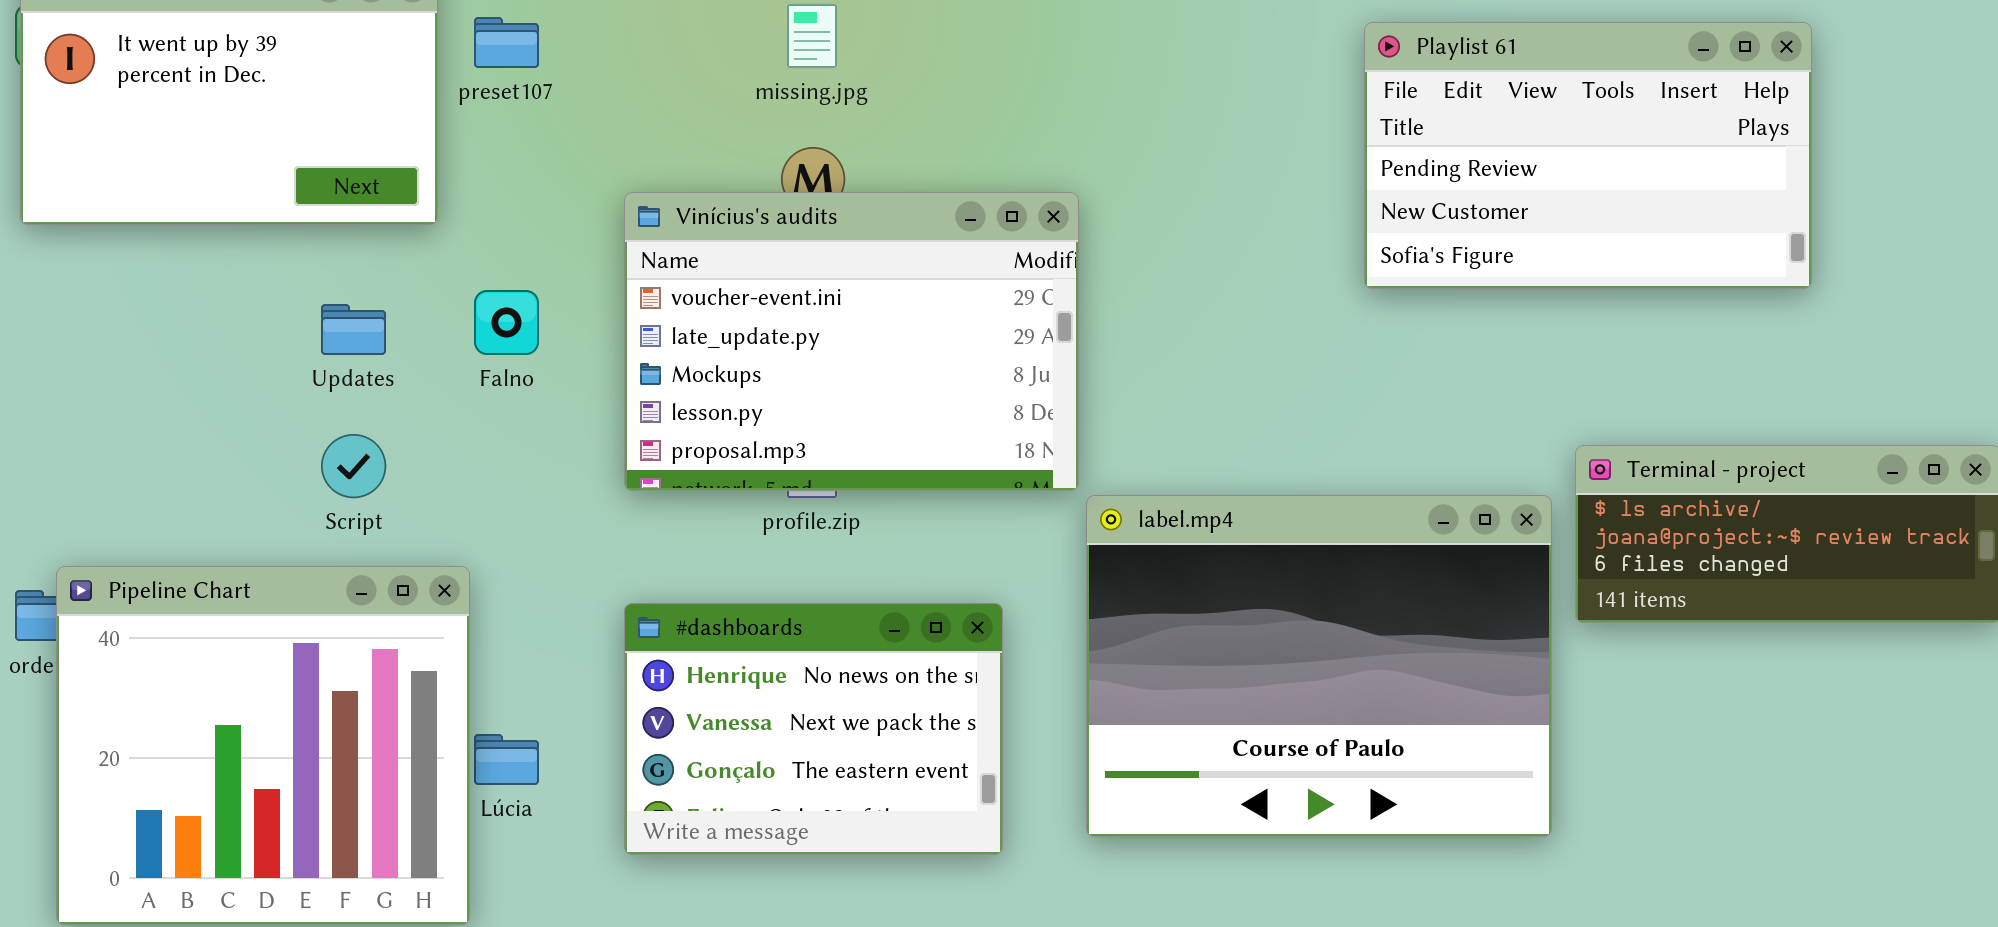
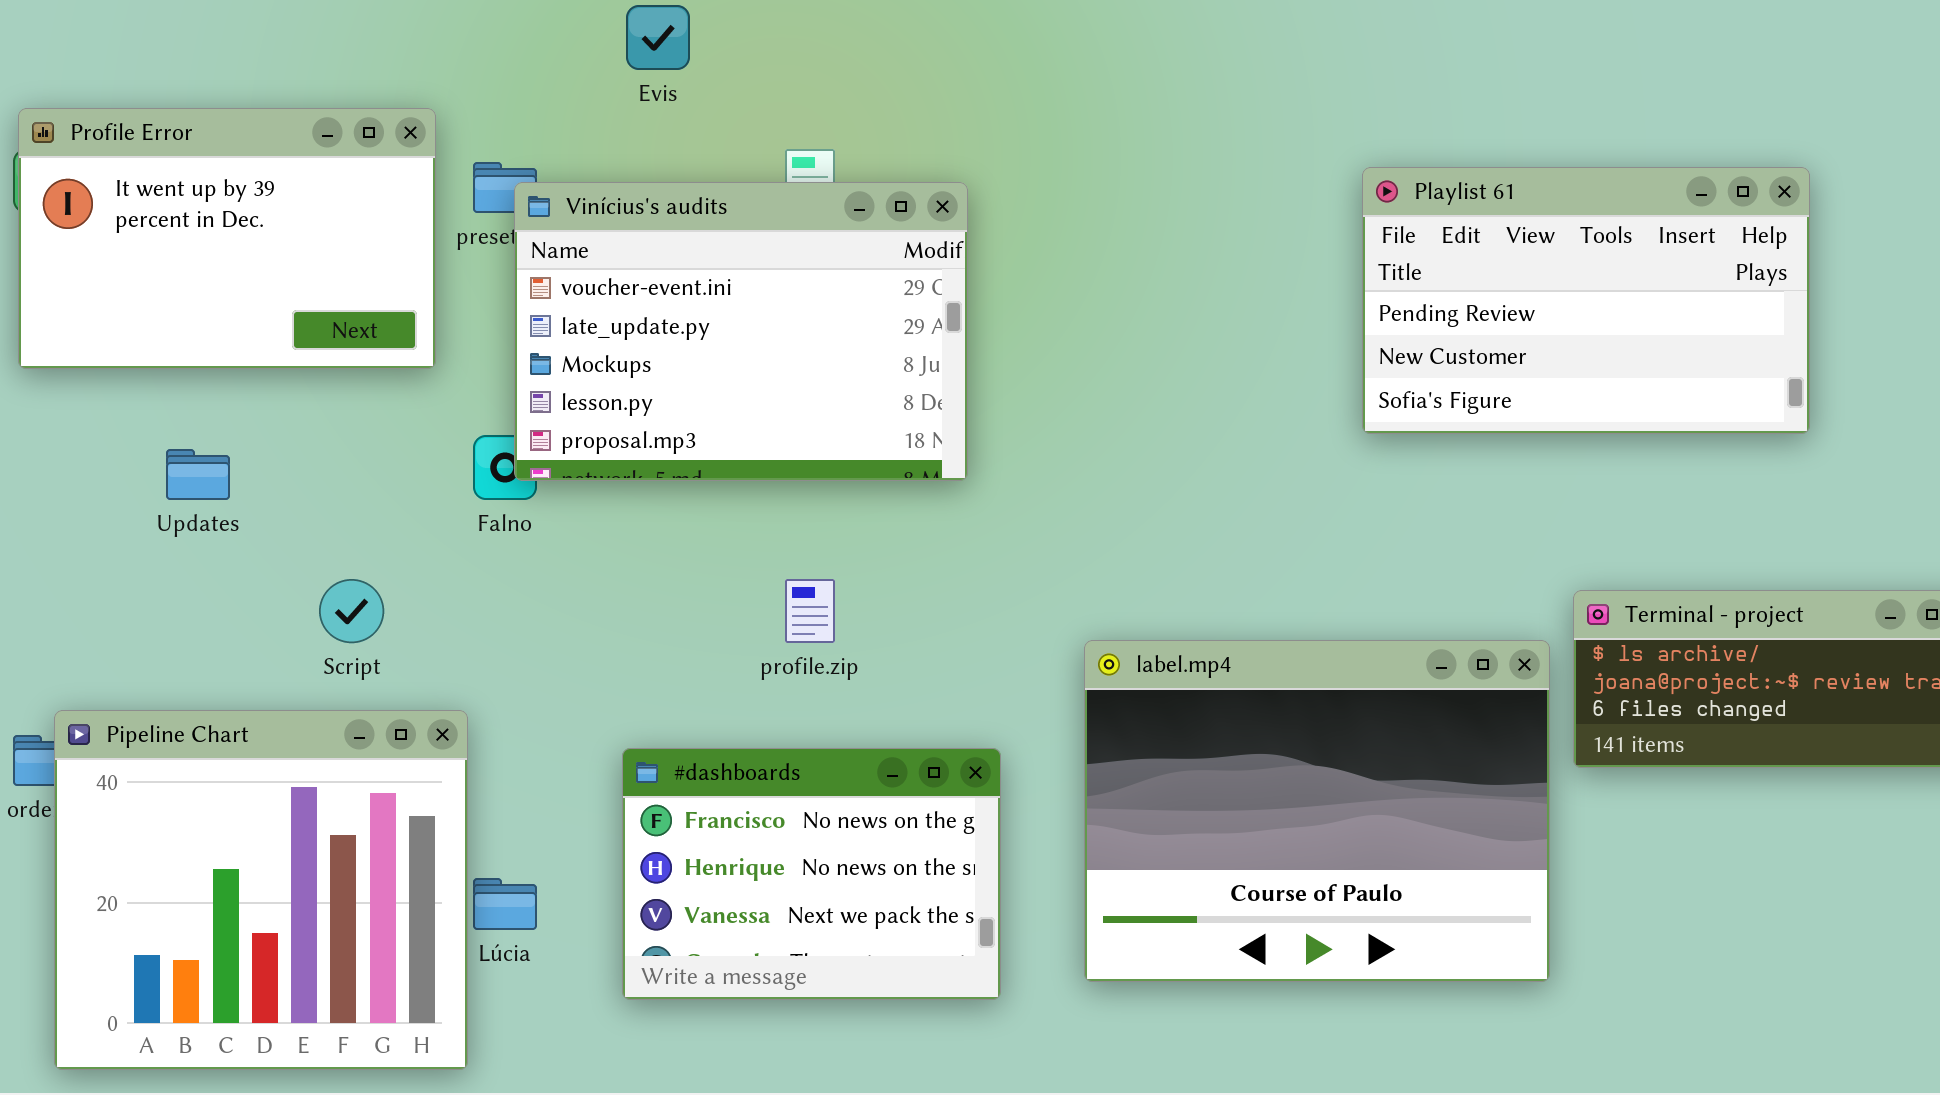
Vinícius's audits: [624,192,1079,491] -> [514,182,968,481], moved
Updates: [321,304,386,355] -> [166,449,230,500], moved
#dashboards: [624,603,1003,855] -> [622,748,1001,1000], scrolled up 1 row

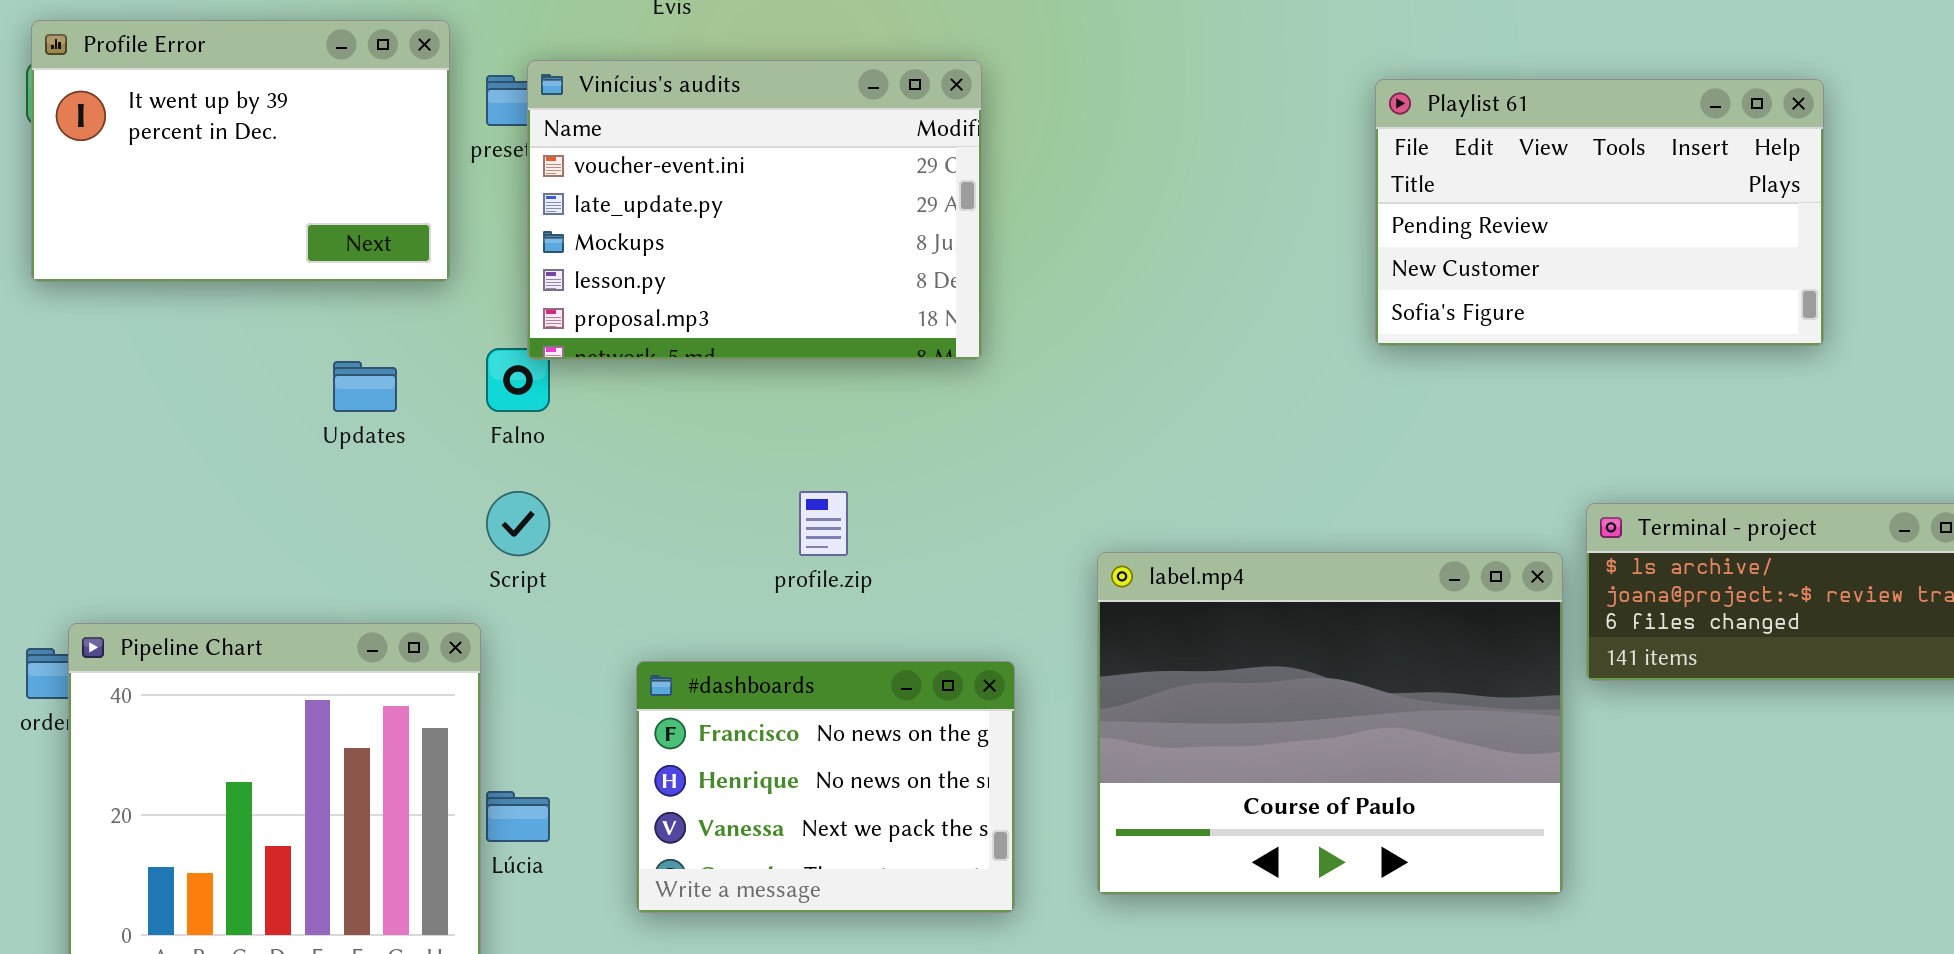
Vinícius's audits: [514,182,968,481] -> [527,60,982,360], moved
Updates: [166,449,230,500] -> [333,361,397,412], moved
Script: [319,579,384,643] -> [486,491,550,556], moved

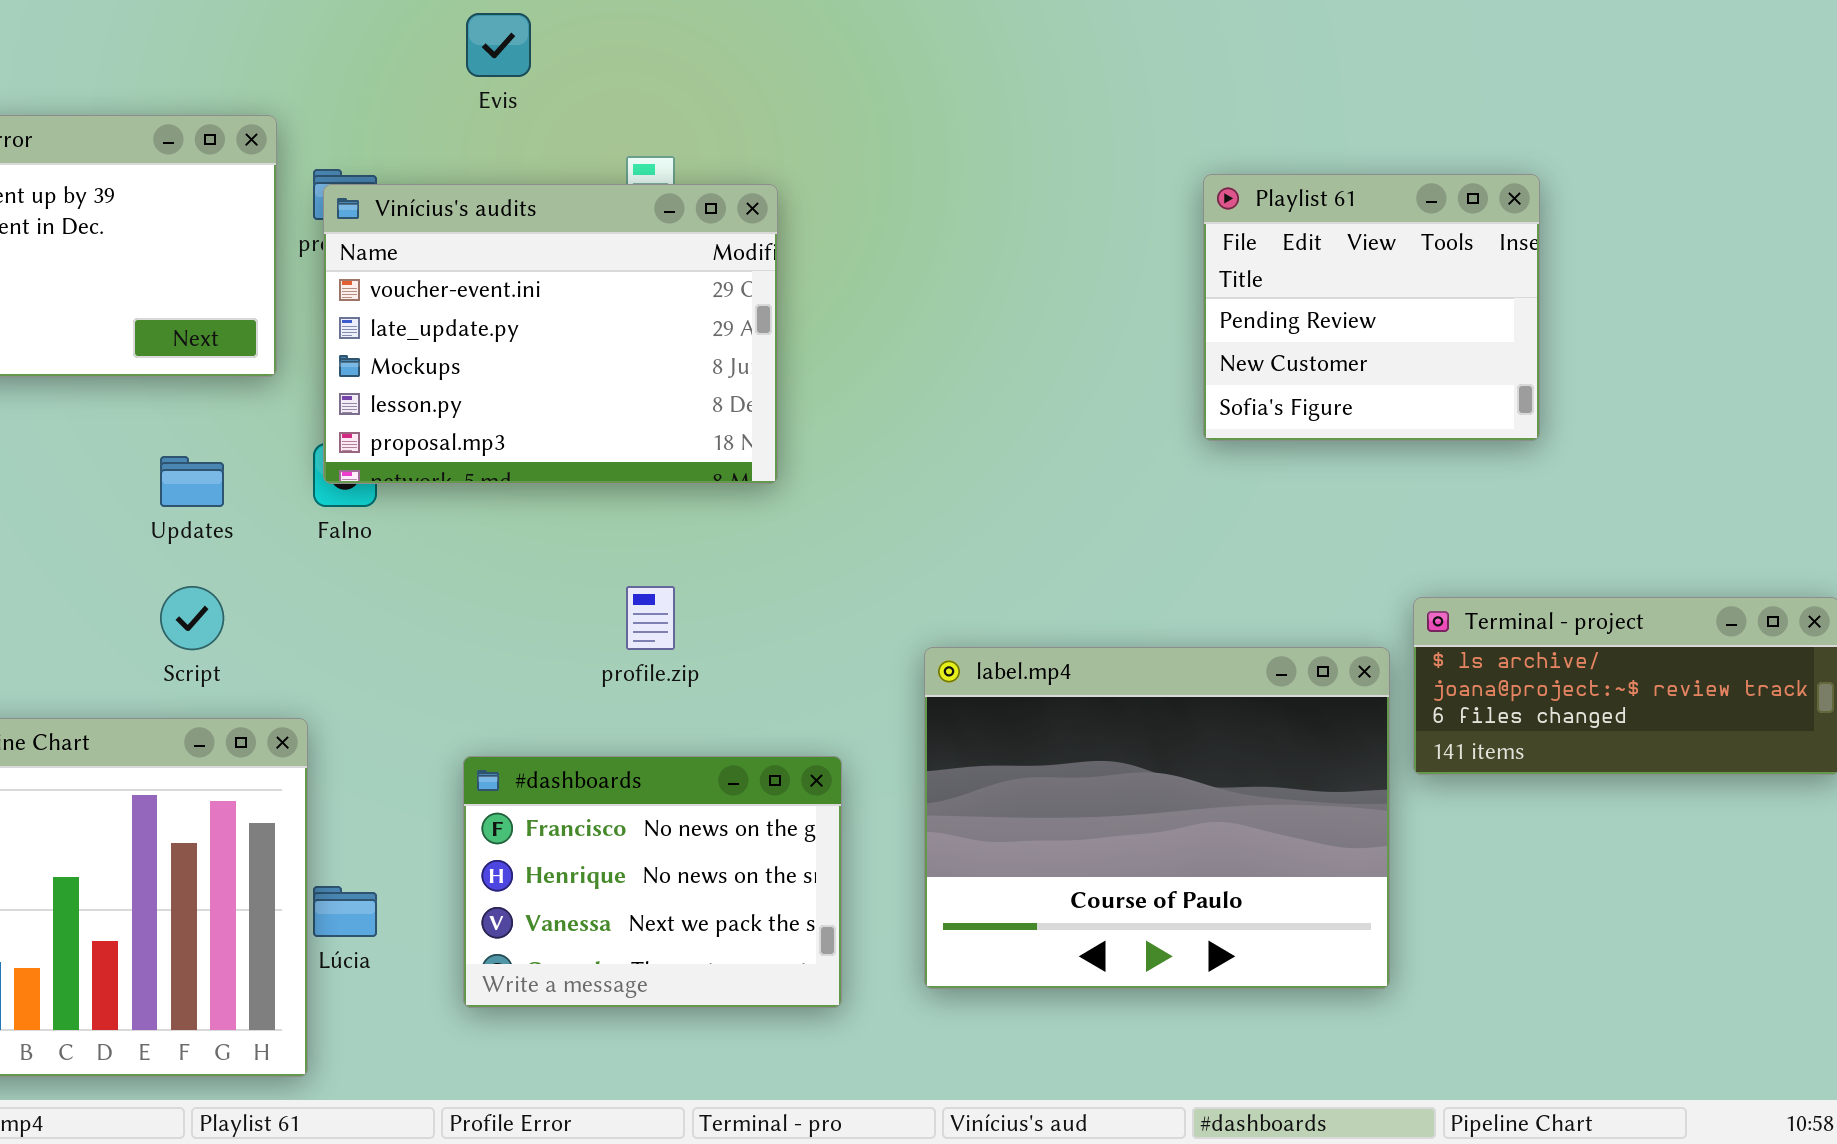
Vinícius's audits: [527,60,982,360] -> [323,184,778,484], moved
Playlist 61: [1375,79,1824,346] -> [1203,174,1540,441], resized
Script: [486,491,550,556] -> [160,586,224,650], moved

